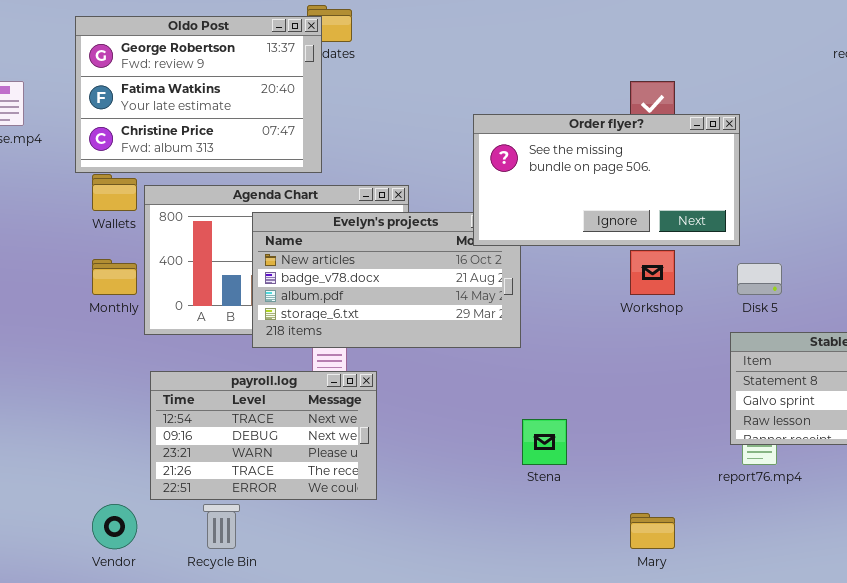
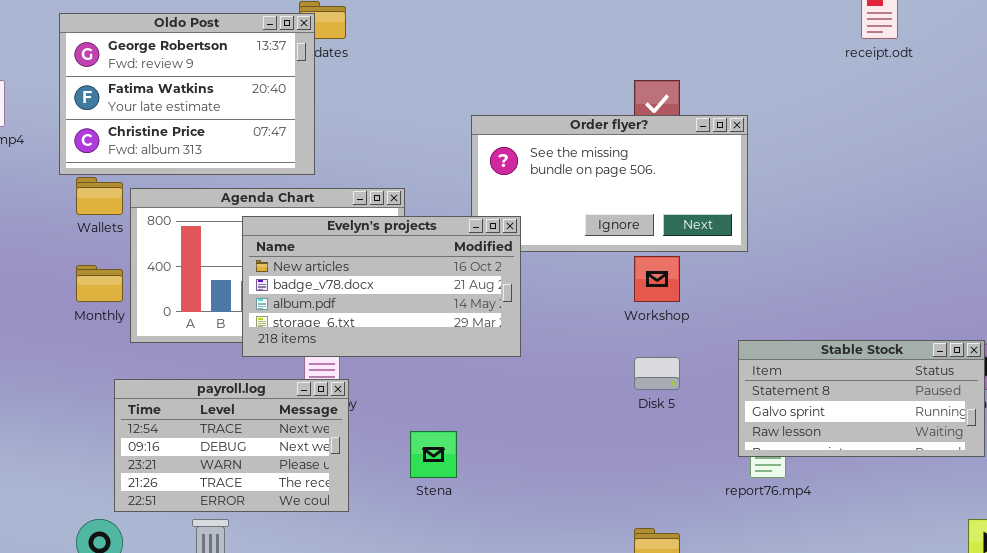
Evelyn's projects: [252,212,521,348] -> [242,216,521,357], raised
Disk 5: [737,263,782,295] -> [634,357,680,390], moved
payroll.log: [150,371,377,500] -> [114,379,349,512], moved
Stena: [522,419,567,465] -> [410,431,457,478], moved

